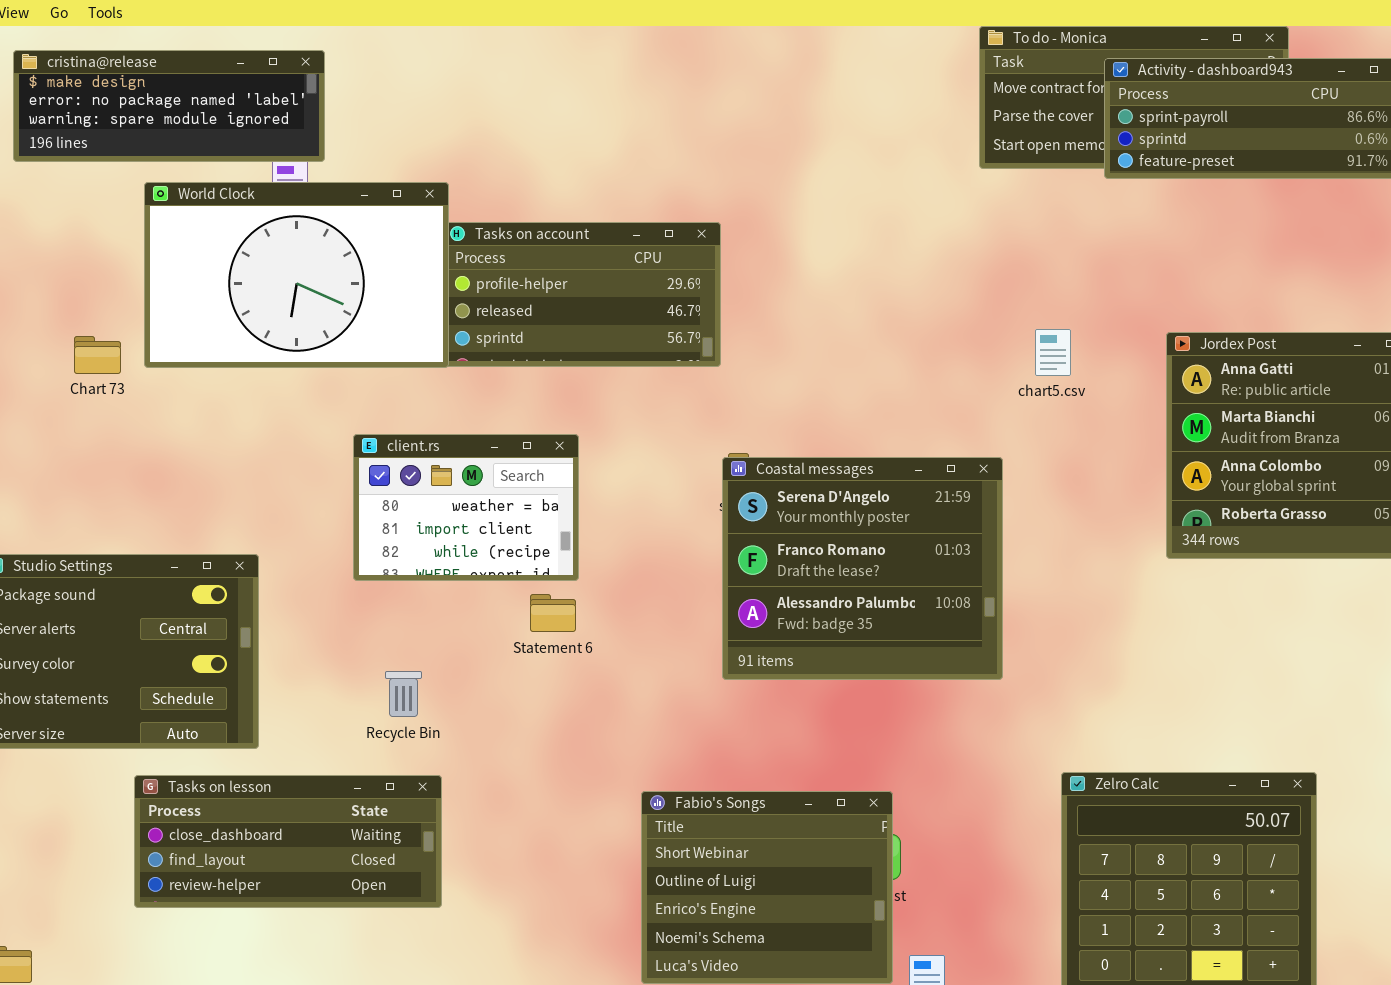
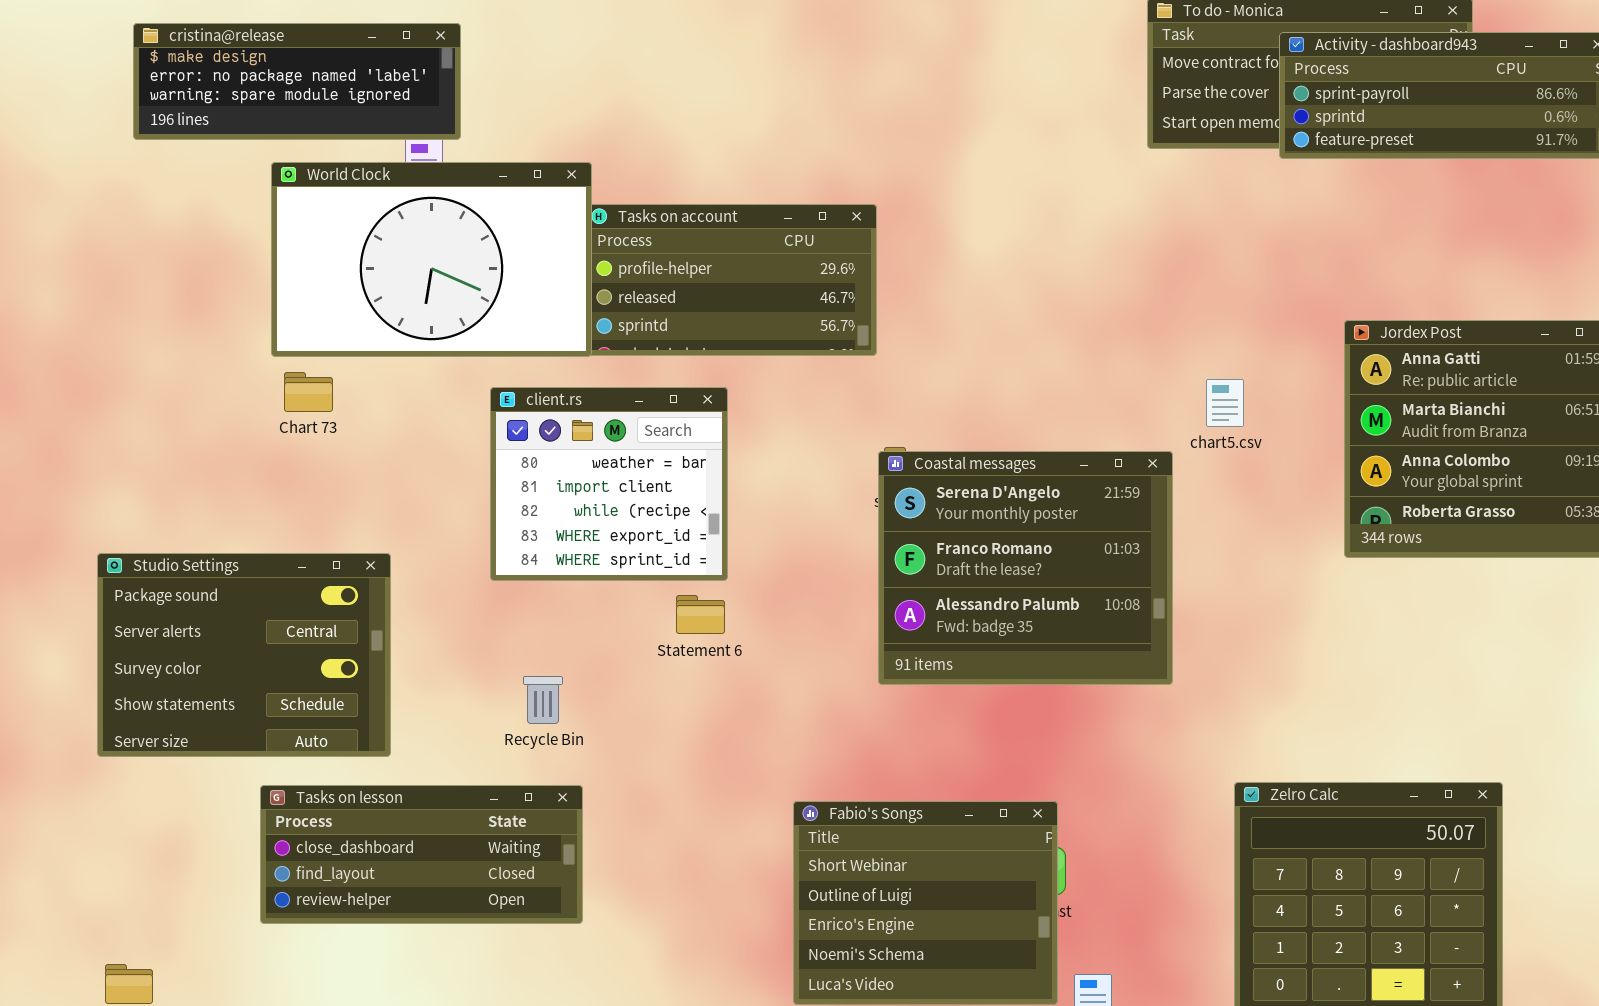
chart5.csv: [1035,329,1071,376] -> [1206,379,1244,427], moved
Chart 73: [74,336,121,374] -> [284,372,333,412], moved
client.rs: [353,434,579,581] -> [490,387,728,581], resized

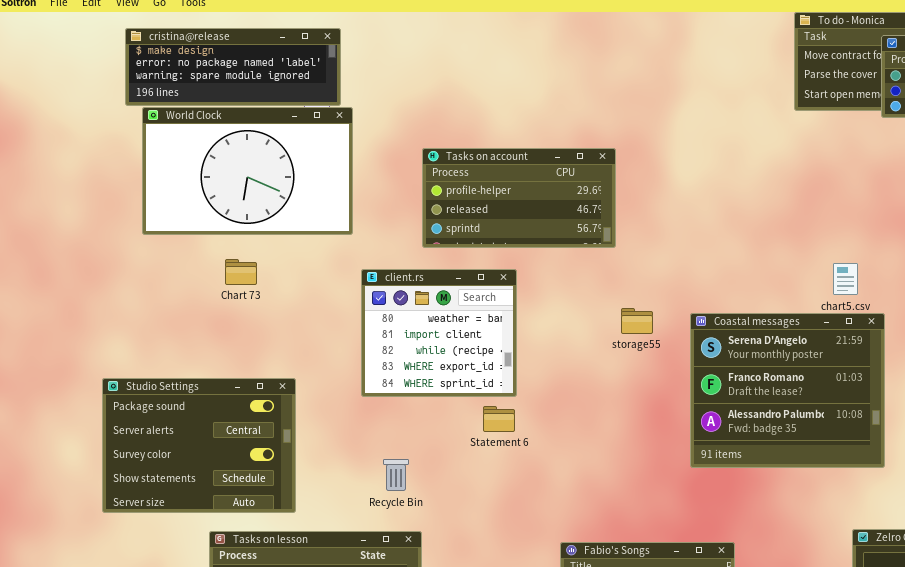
World Clock: [271,162,592,357] -> [142,107,353,235], moved
Coastal messages: [878,451,1173,685] -> [690,313,885,468], moved

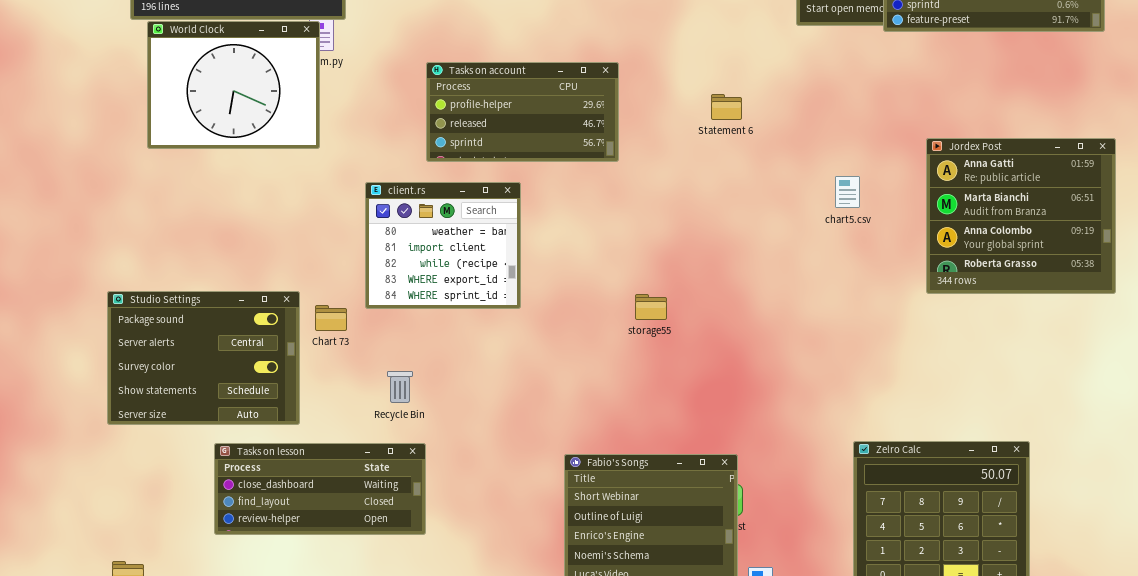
World Clock: [142,107,353,235] -> [147,21,320,149], resized
Chart 73: [225,259,257,285] -> [315,305,347,331], moved
storage55: [621,308,653,334] -> [635,294,667,320], moved
Coastal messages: [690,313,885,468] -> none, closed
Statement 6: [483,406,515,432] -> [711,94,742,120], moved

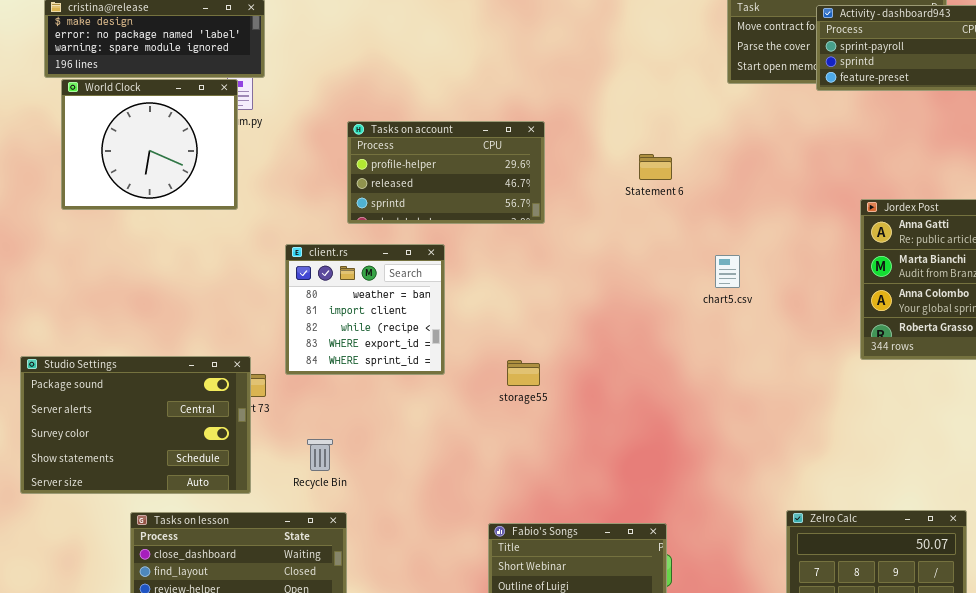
chart5.csv: [835,176,860,208] -> [715,255,740,288], moved
Studio Settings: [107,291,300,425] -> [20,356,251,494], resized
storage55: [635,294,667,320] -> [507,360,540,386], moved

